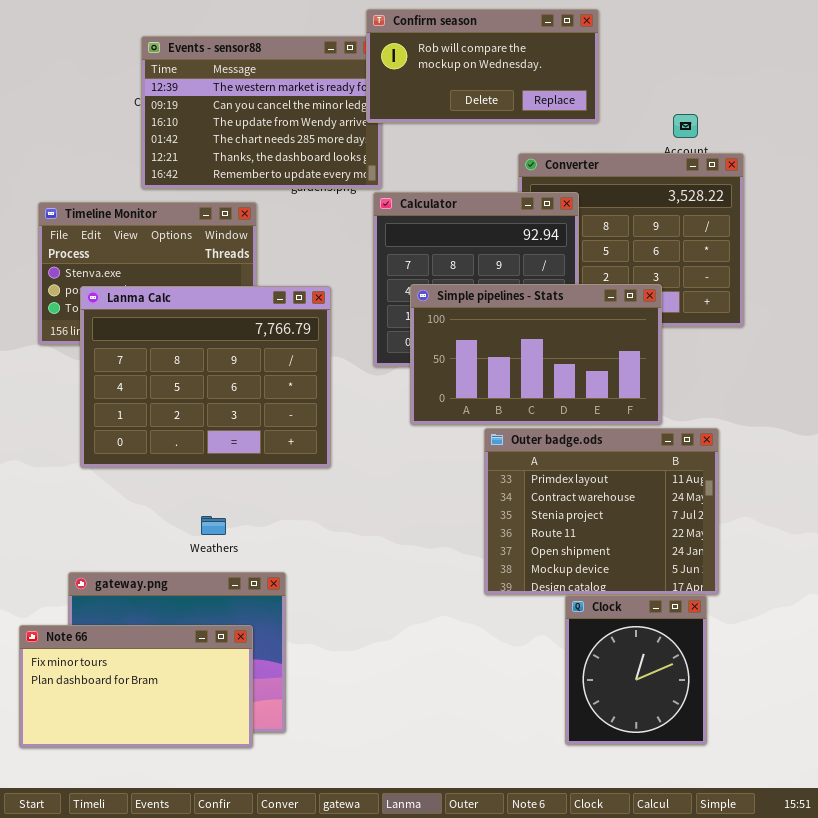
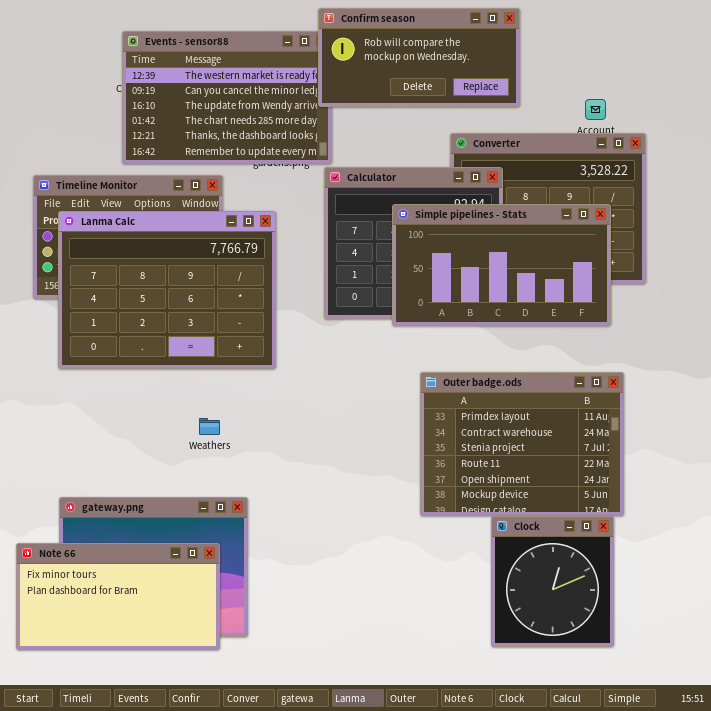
Simple pipelines - Stats: [410,284,662,425] -> [392,204,611,326], moved
Lanma Calc: [80,286,331,468] -> [58,211,276,369], moved
Weathers: [201,516,226,535] -> [199,418,220,435], moved

